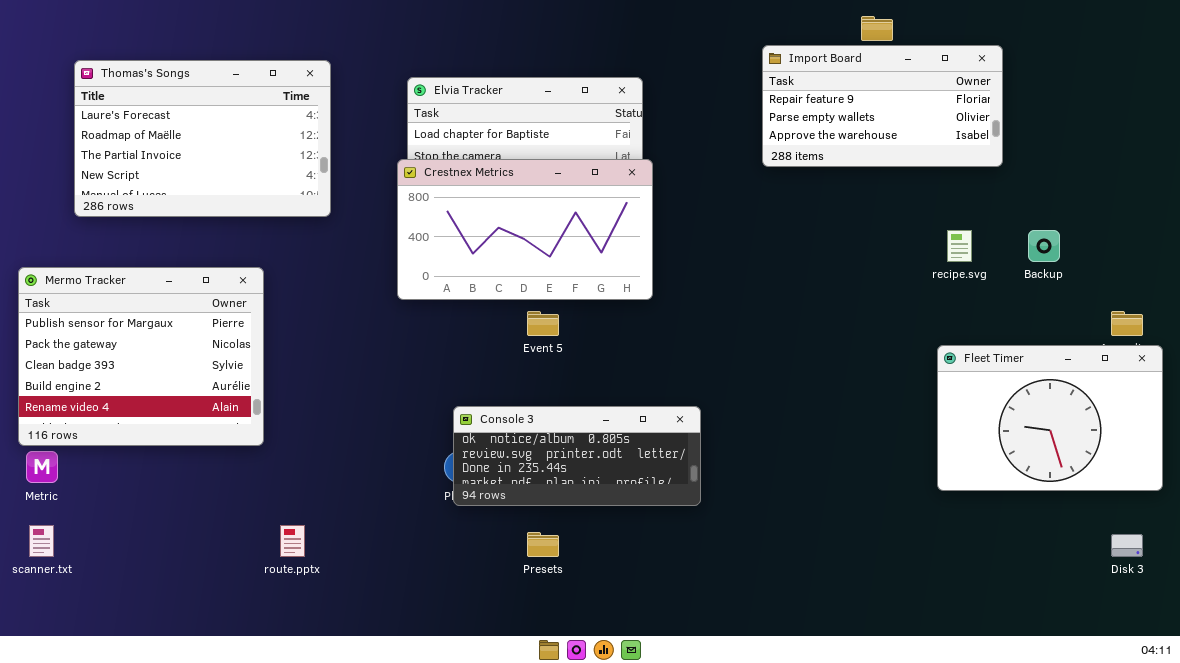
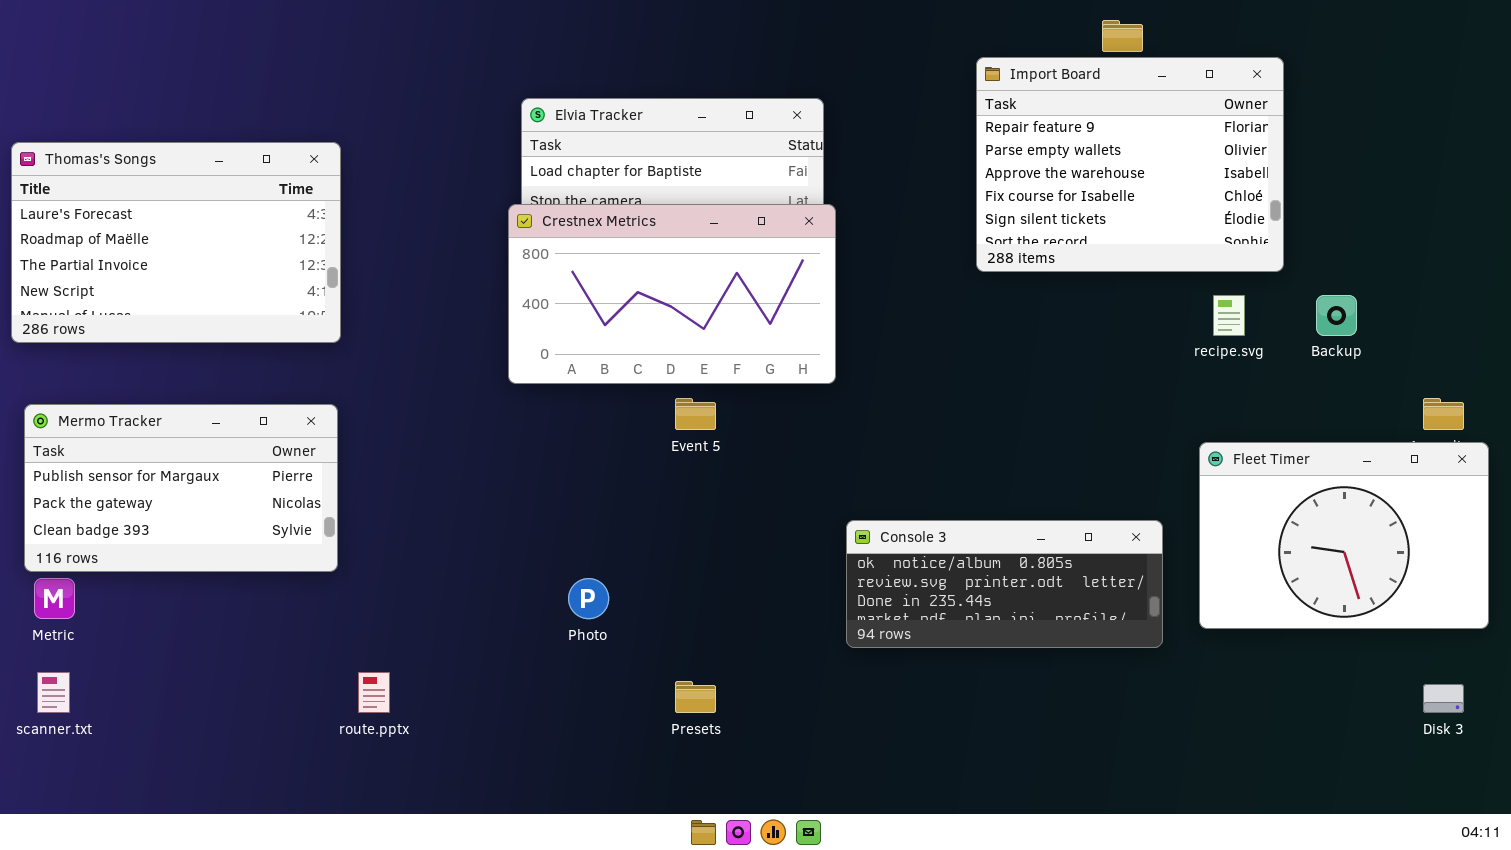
Import Board: [762,45,1003,167] -> [976,57,1284,272], resized
Thomas's Songs: [74,60,331,217] -> [11,142,341,343], moved
Mermo Tracker: [18,267,264,446] -> [24,404,338,572], resized
Console 3: [453,406,701,506] -> [846,520,1163,648], moved

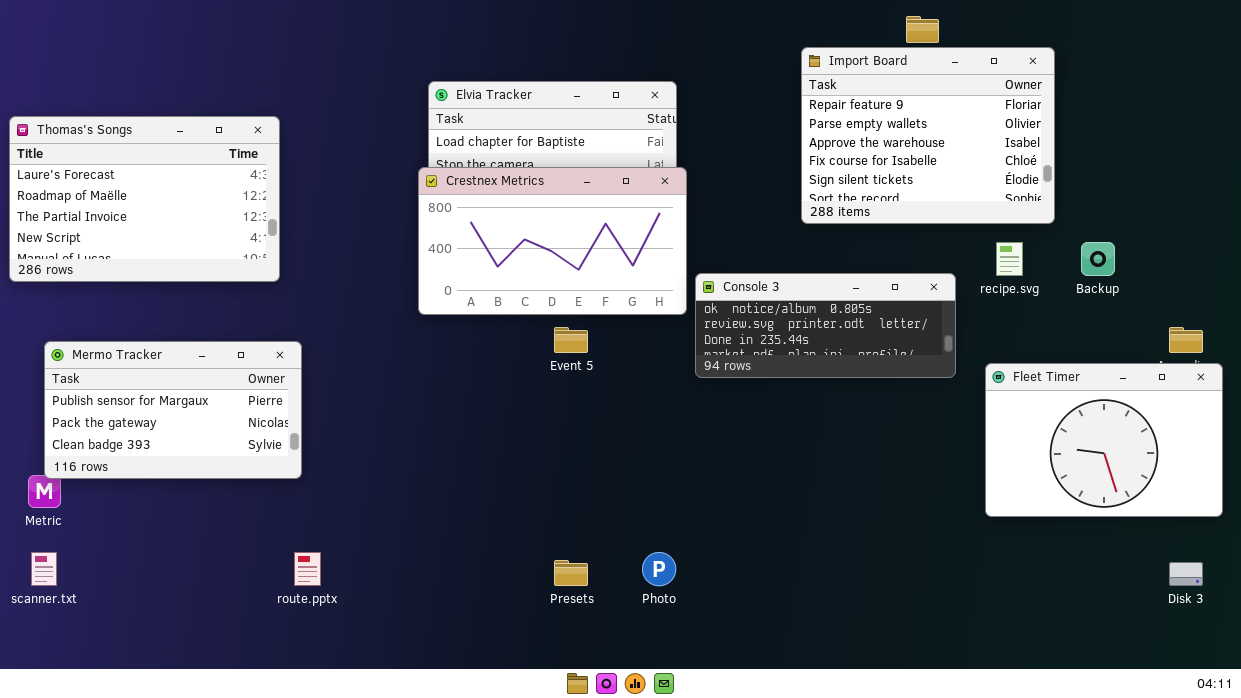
Mermo Tracker: [24,404,338,572] -> [44,341,302,479], moved
Console 3: [846,520,1163,648] -> [695,273,956,378], moved
Photo: [568,578,609,619] -> [642,552,676,586], moved

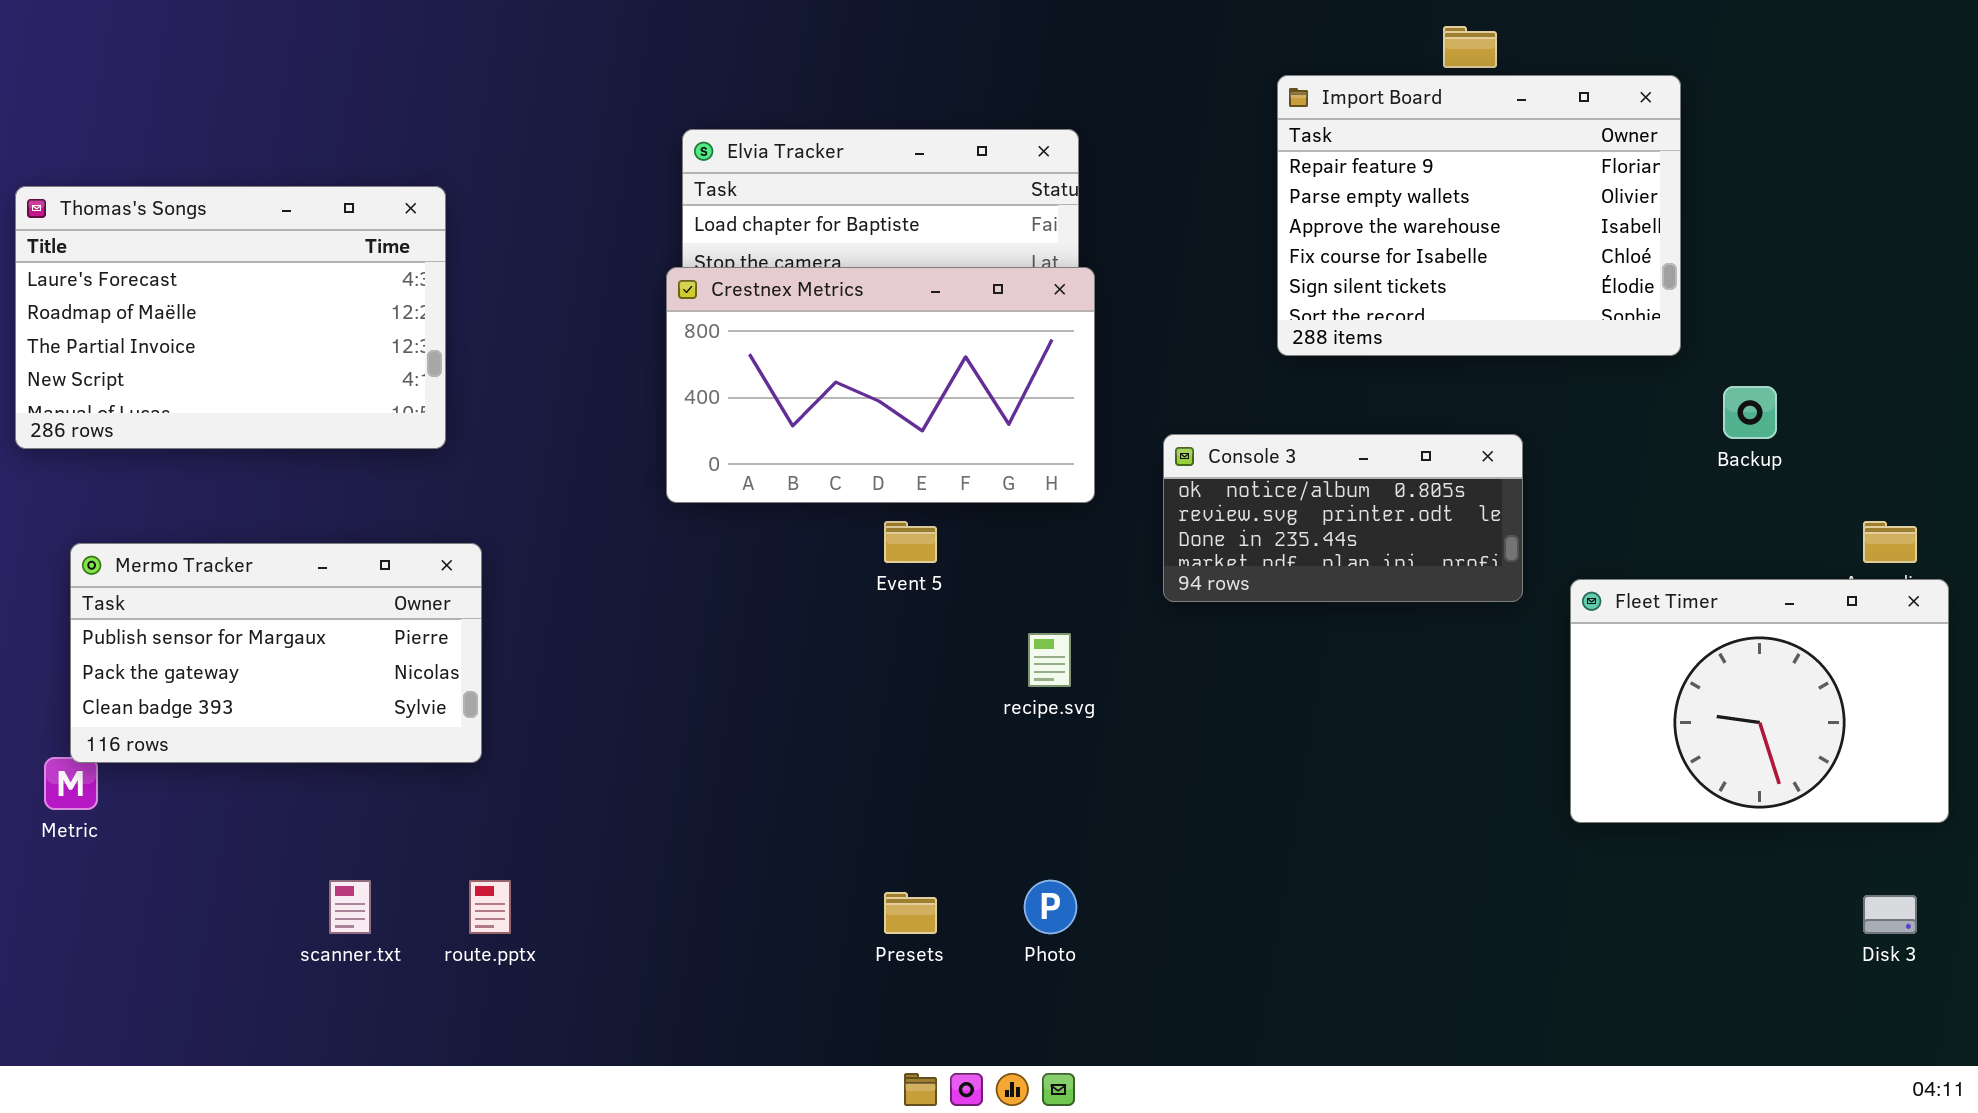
recipe.svg: [996,242,1023,276] -> [1028,633,1071,687], moved
Console 3: [695,273,956,378] -> [1163,434,1523,602], resized
scanner.txt: [31,552,57,586] -> [329,880,371,934], moved

